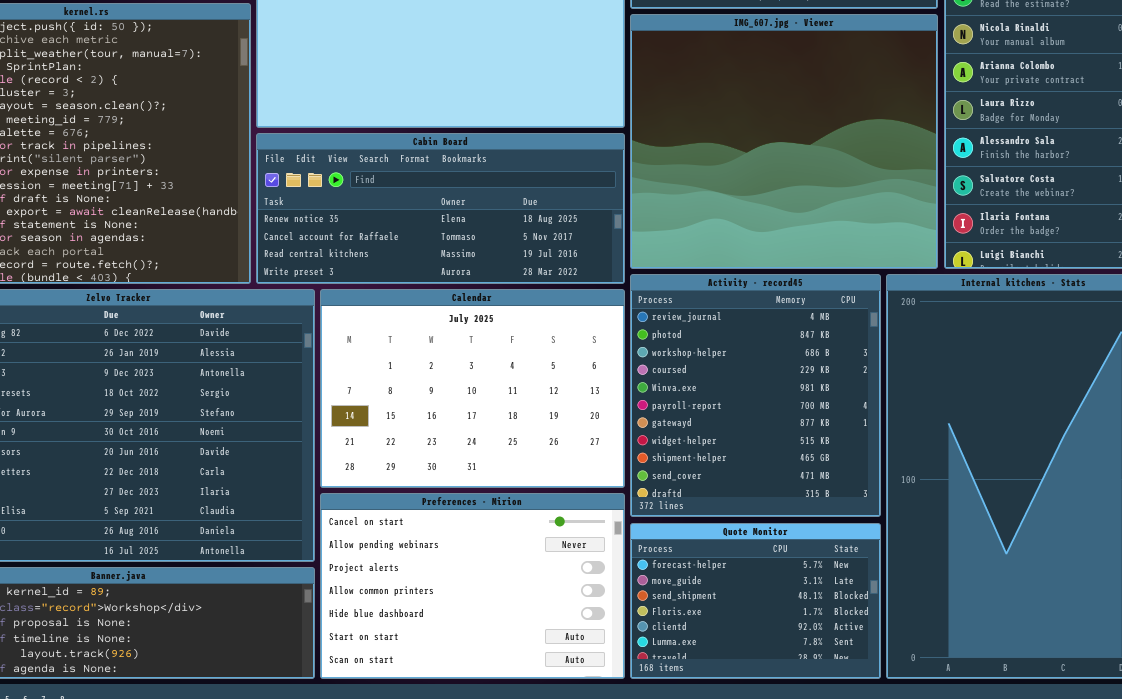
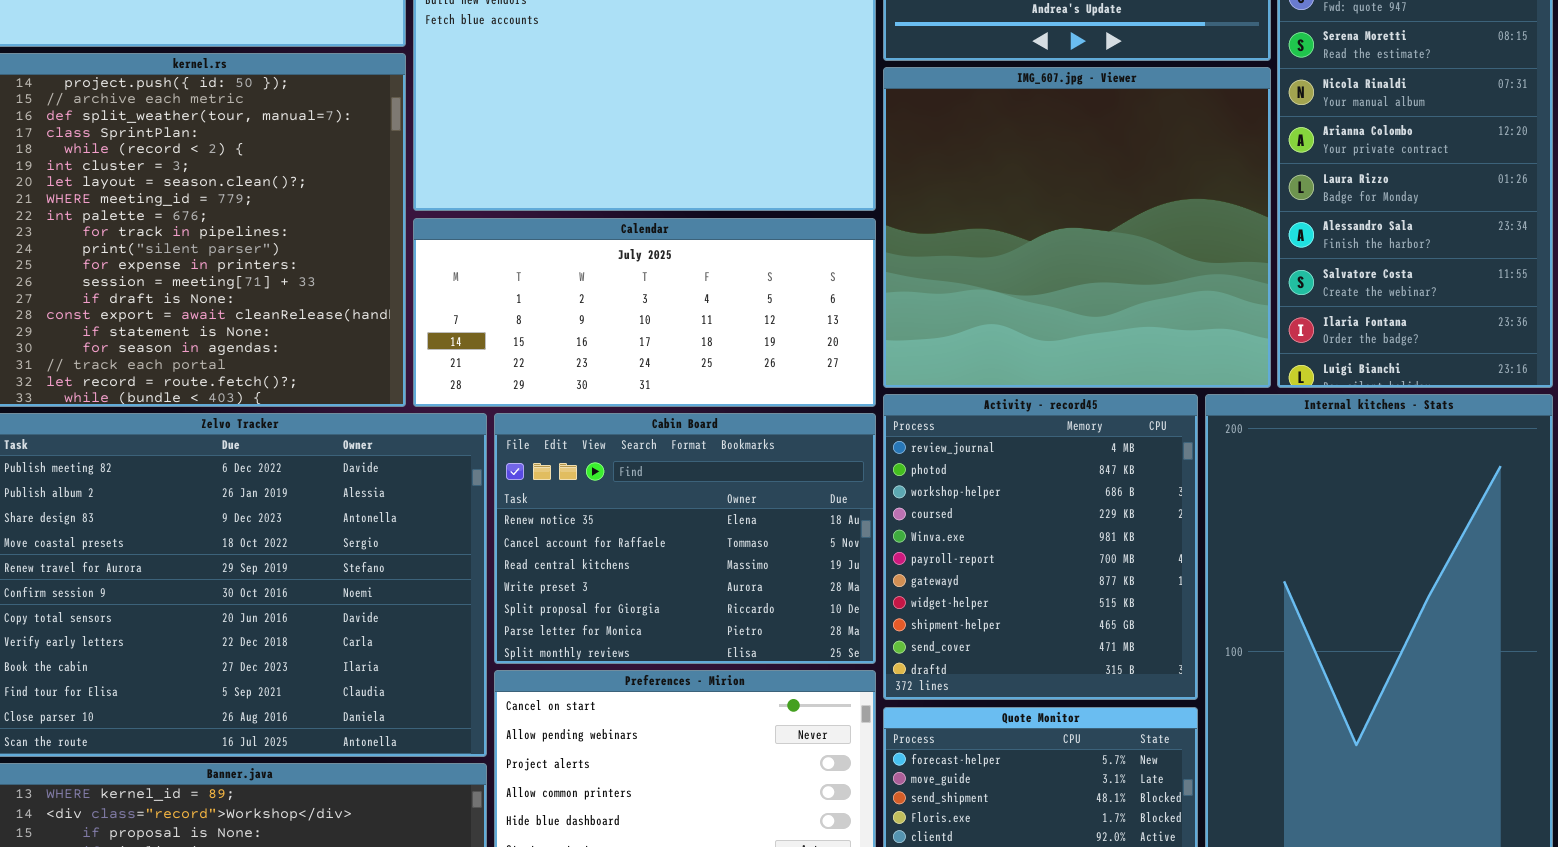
Cabin Board: [256,133,625,284] -> [494,413,876,664], moved, resized
Calendar: [320,289,625,488] -> [413,218,876,407], moved, resized

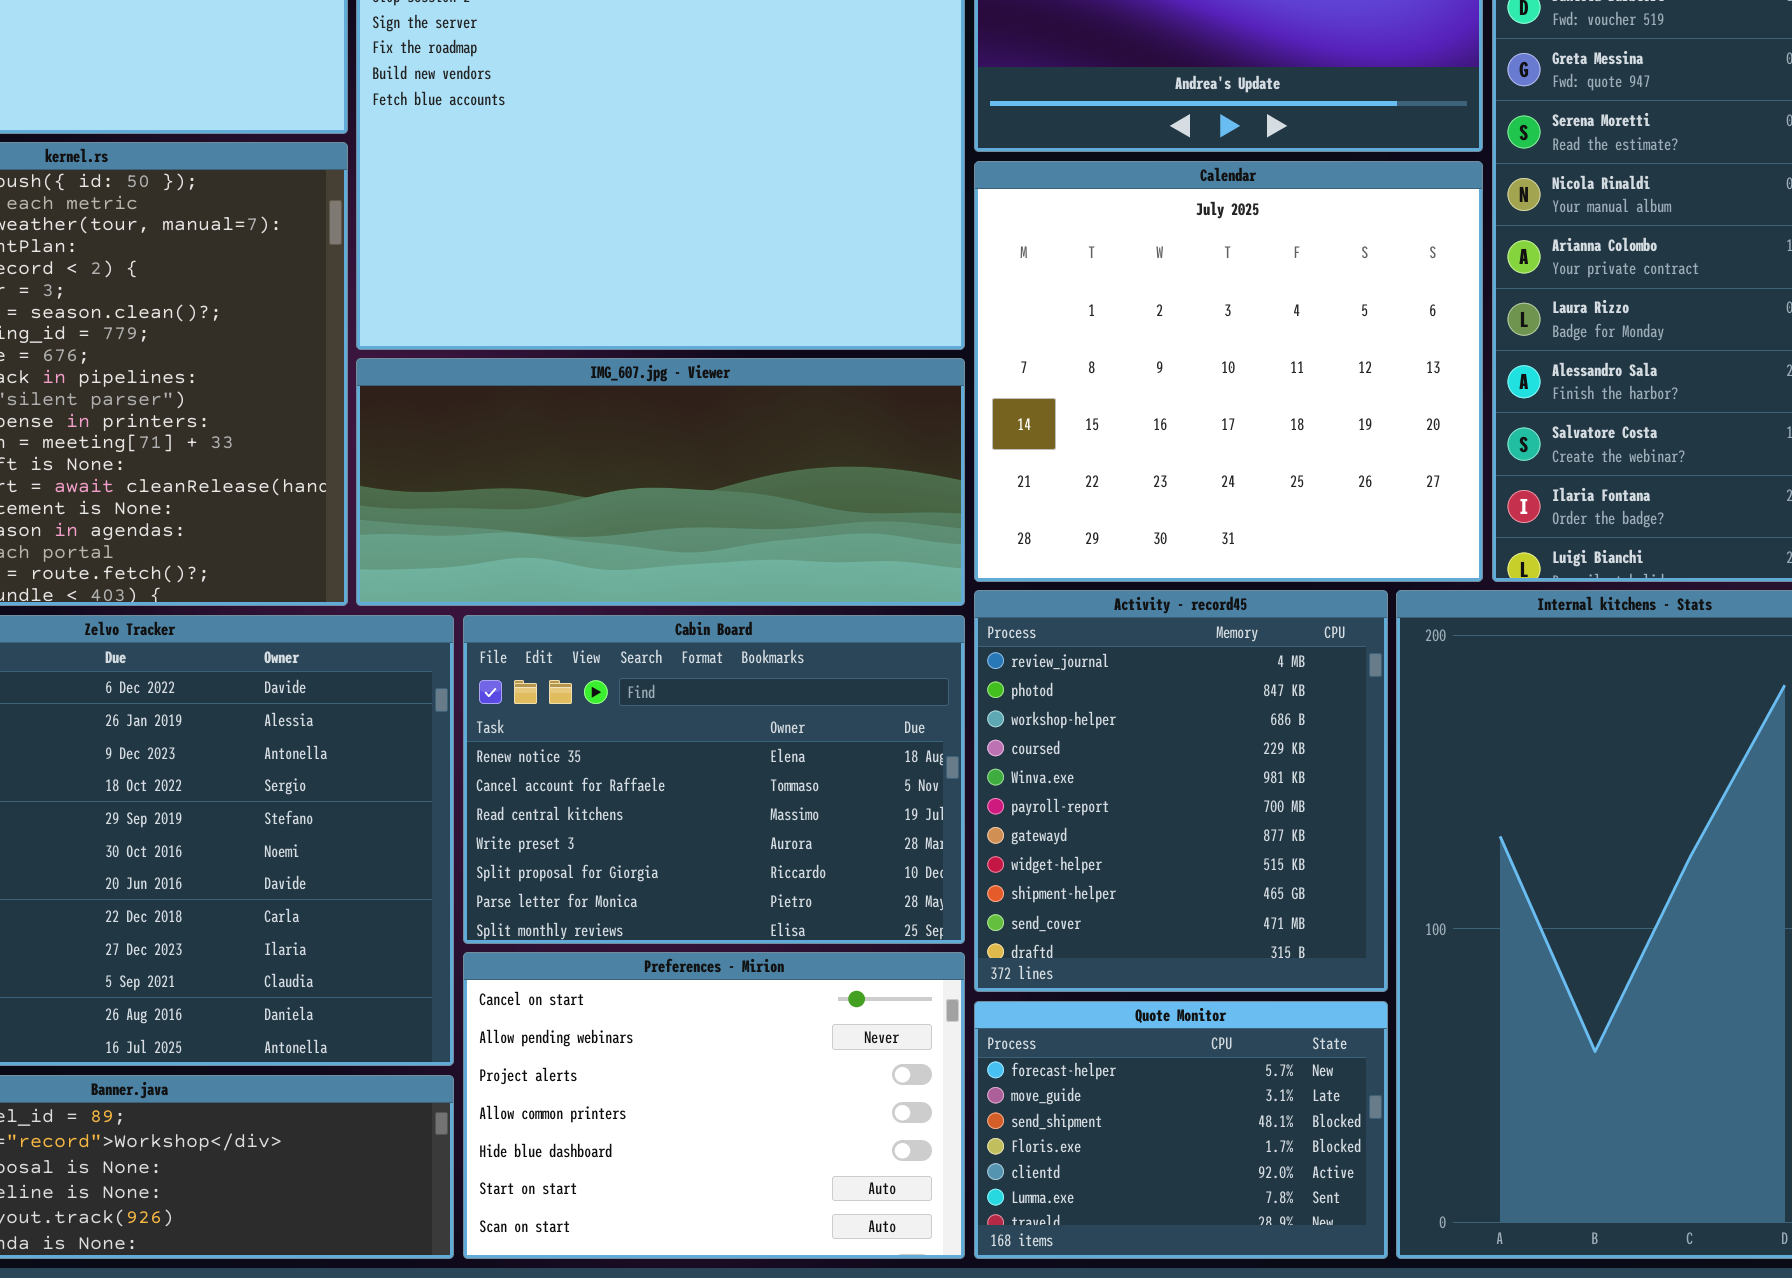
IMG_607.jpg - Viewer: [883,67,1271,388] -> [356,358,965,606], moved, resized
Calendar: [413,218,876,407] -> [974,161,1483,582], moved, resized

